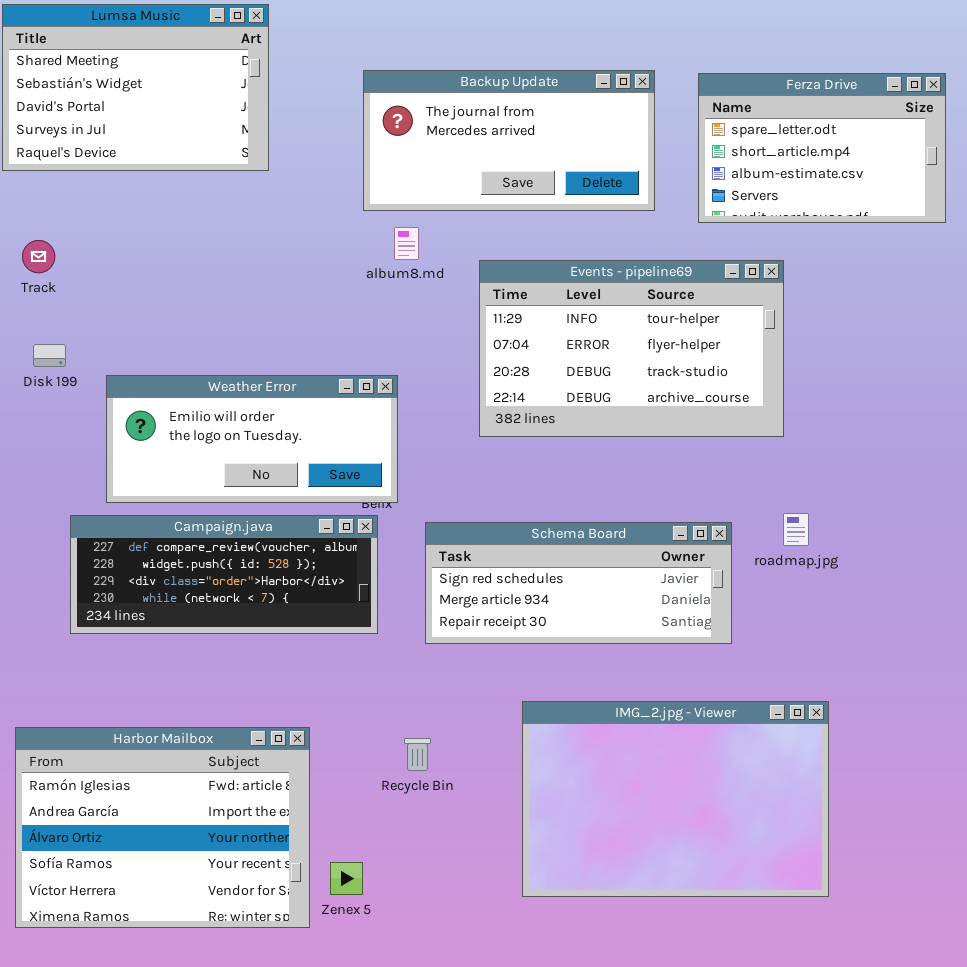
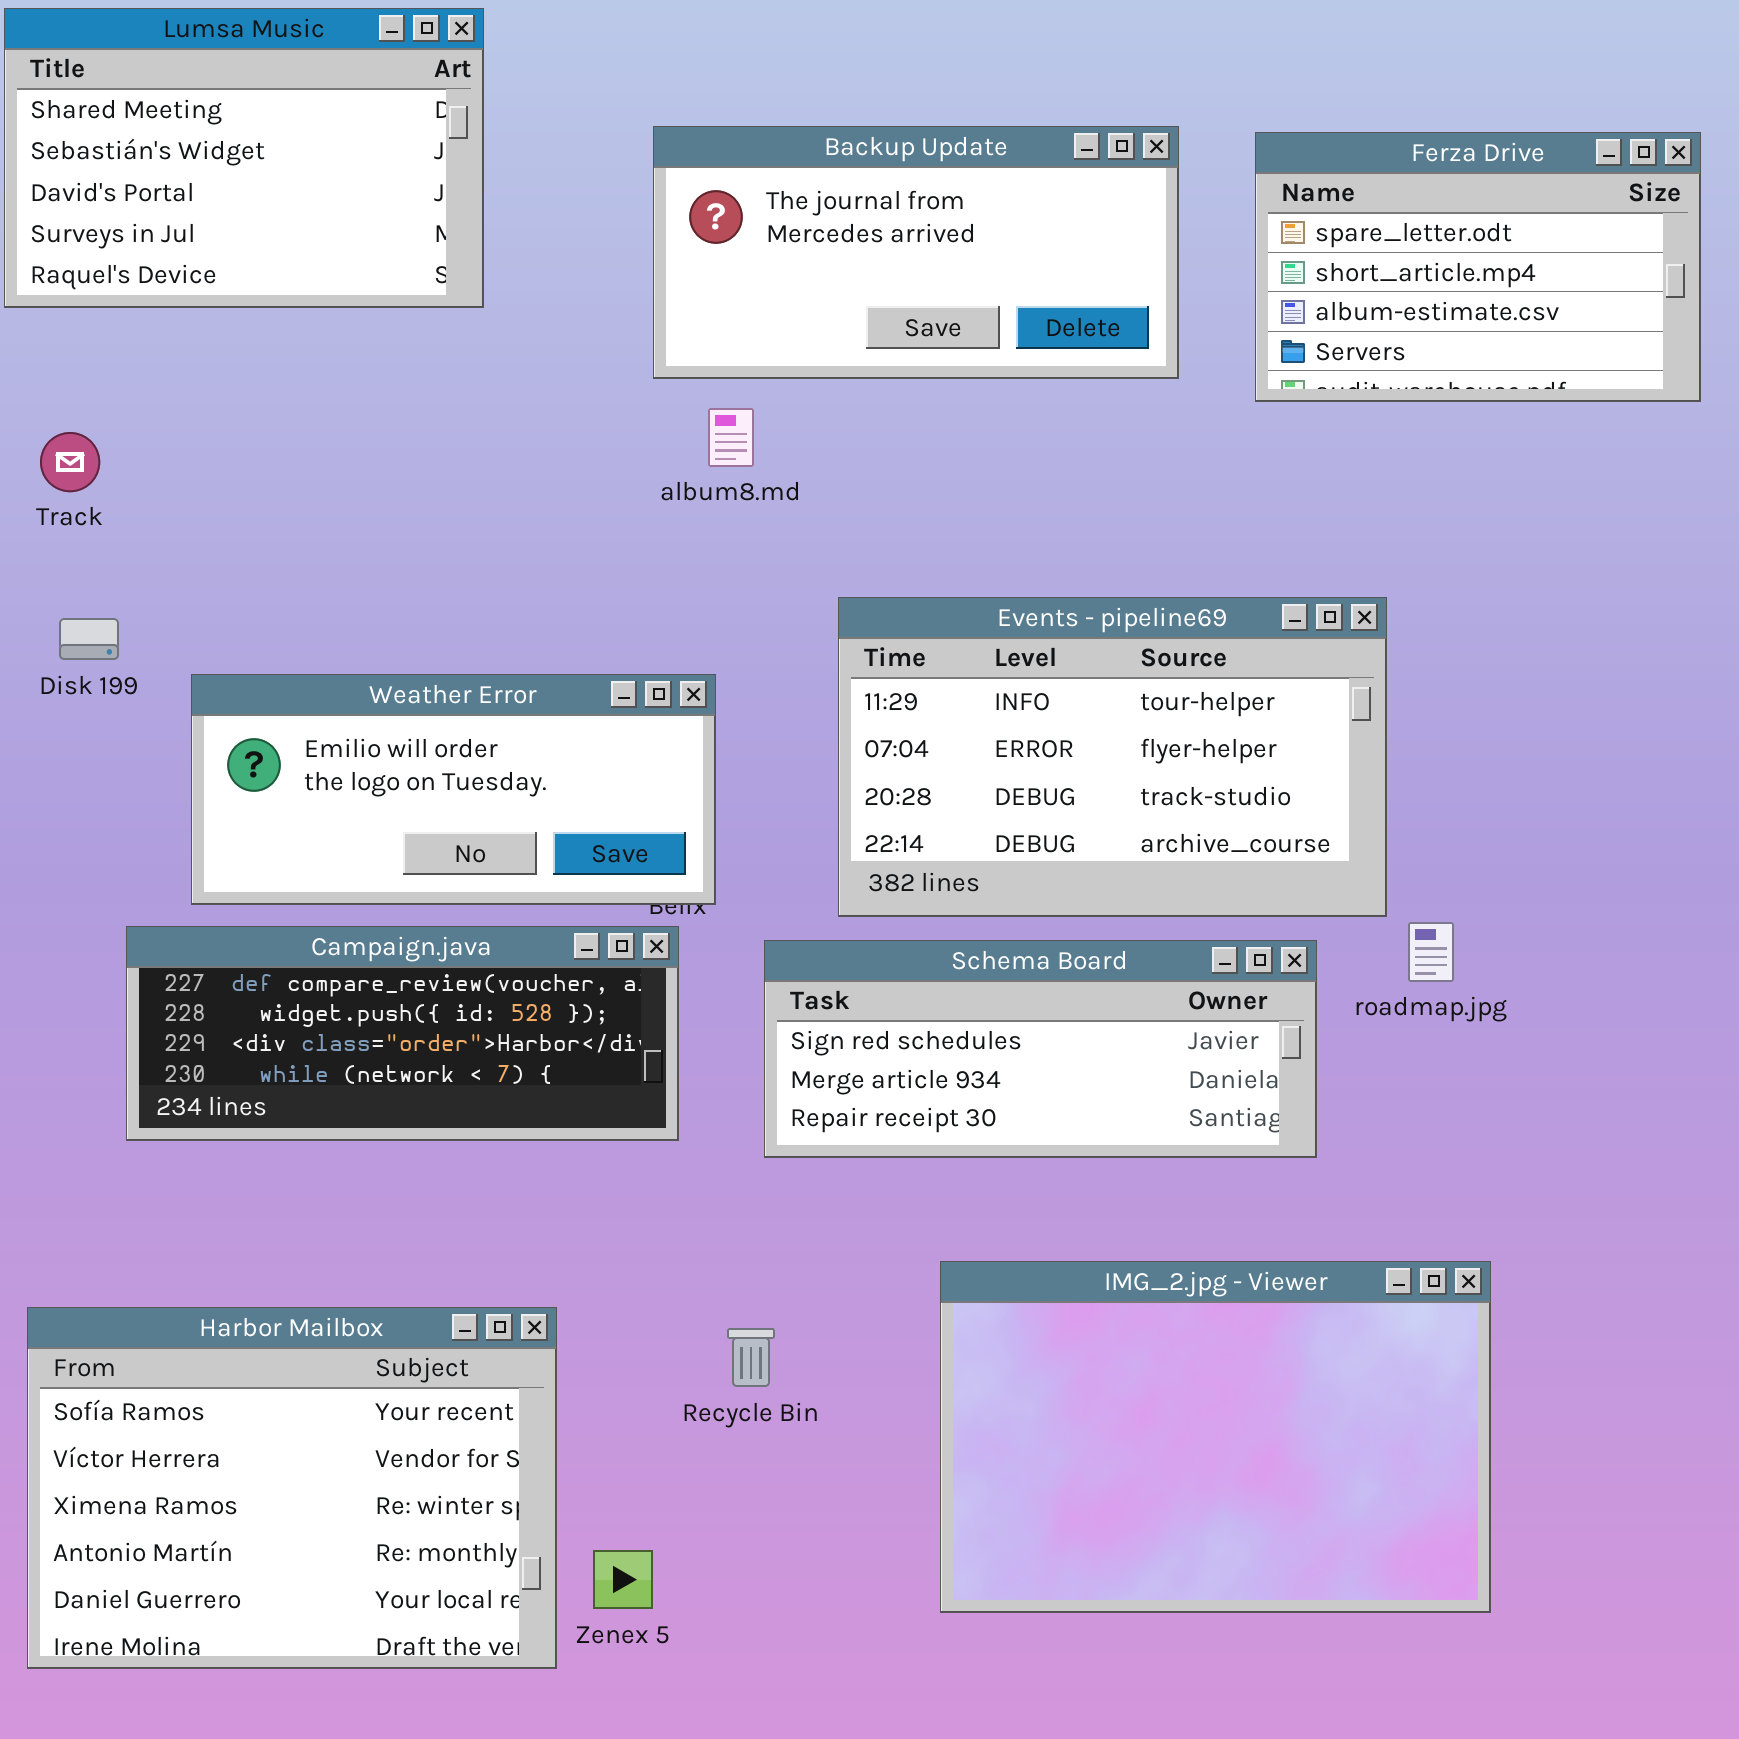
Events - pipeline69: [479,260,784,437] -> [838,597,1387,917], moved
Harbor Mailbox: [15,727,310,928] -> [27,1307,557,1669], scrolled down 3 rows

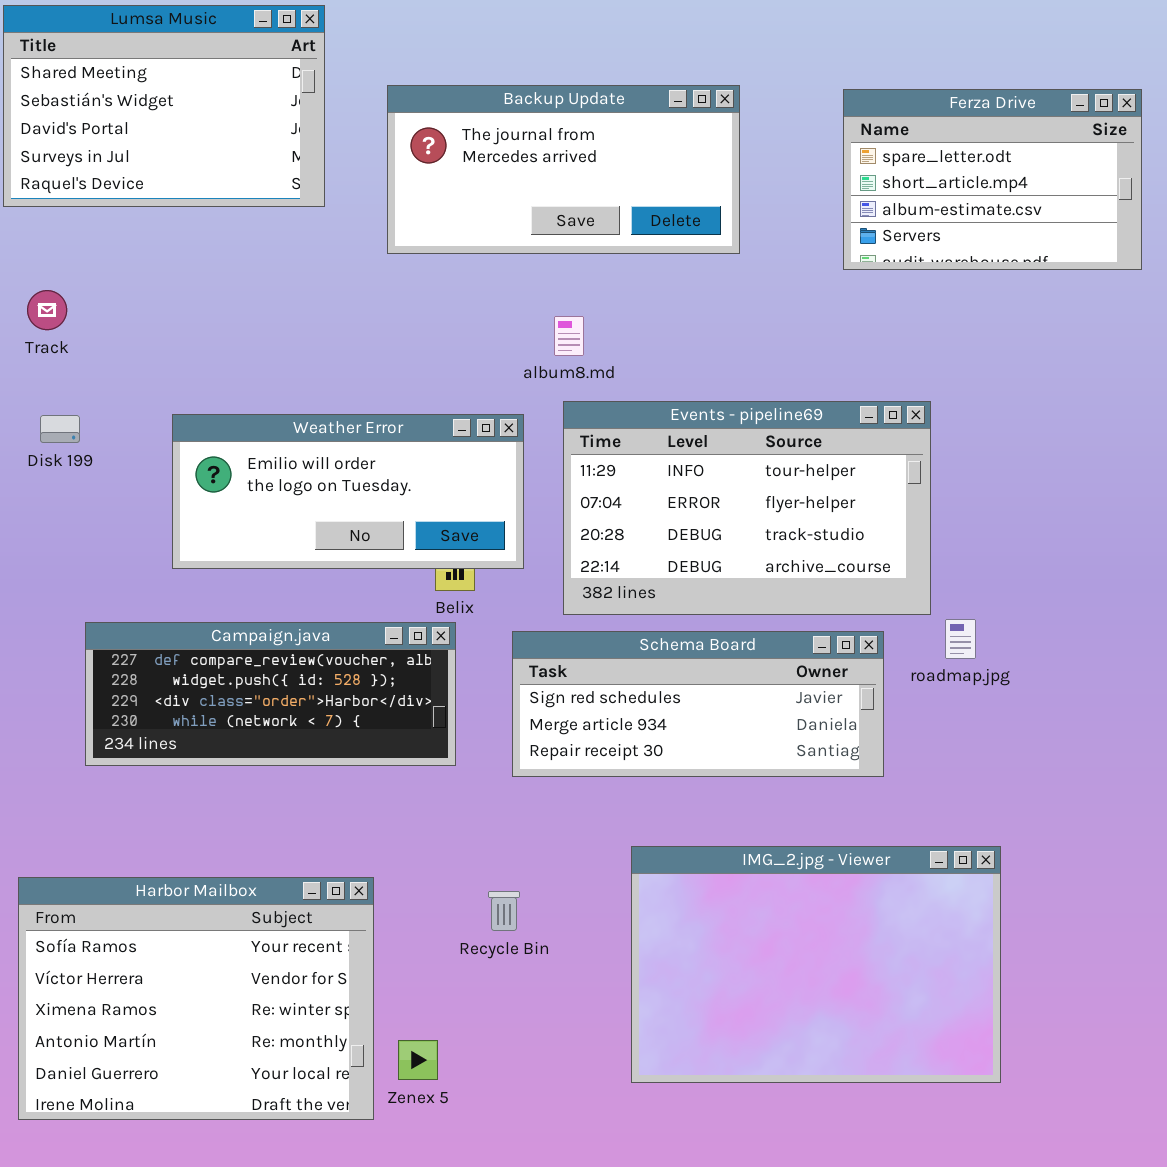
Backup Update: [653,126,1179,379] -> [387,85,740,254], moved
album8.md: [708,408,754,467] -> [554,316,584,356], moved
Weather Error: [191,674,716,905] -> [172,414,524,569], moved

